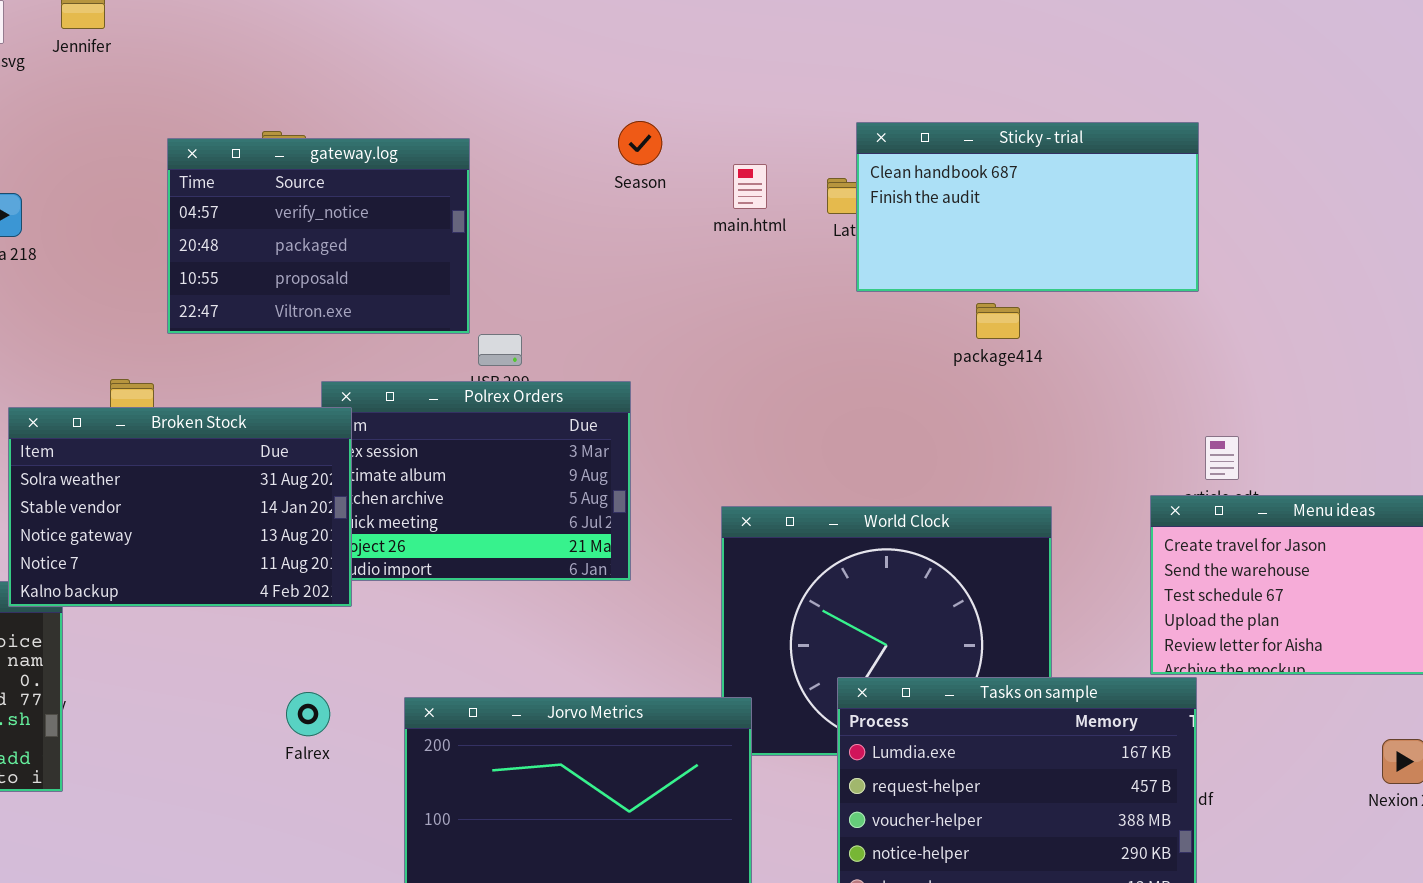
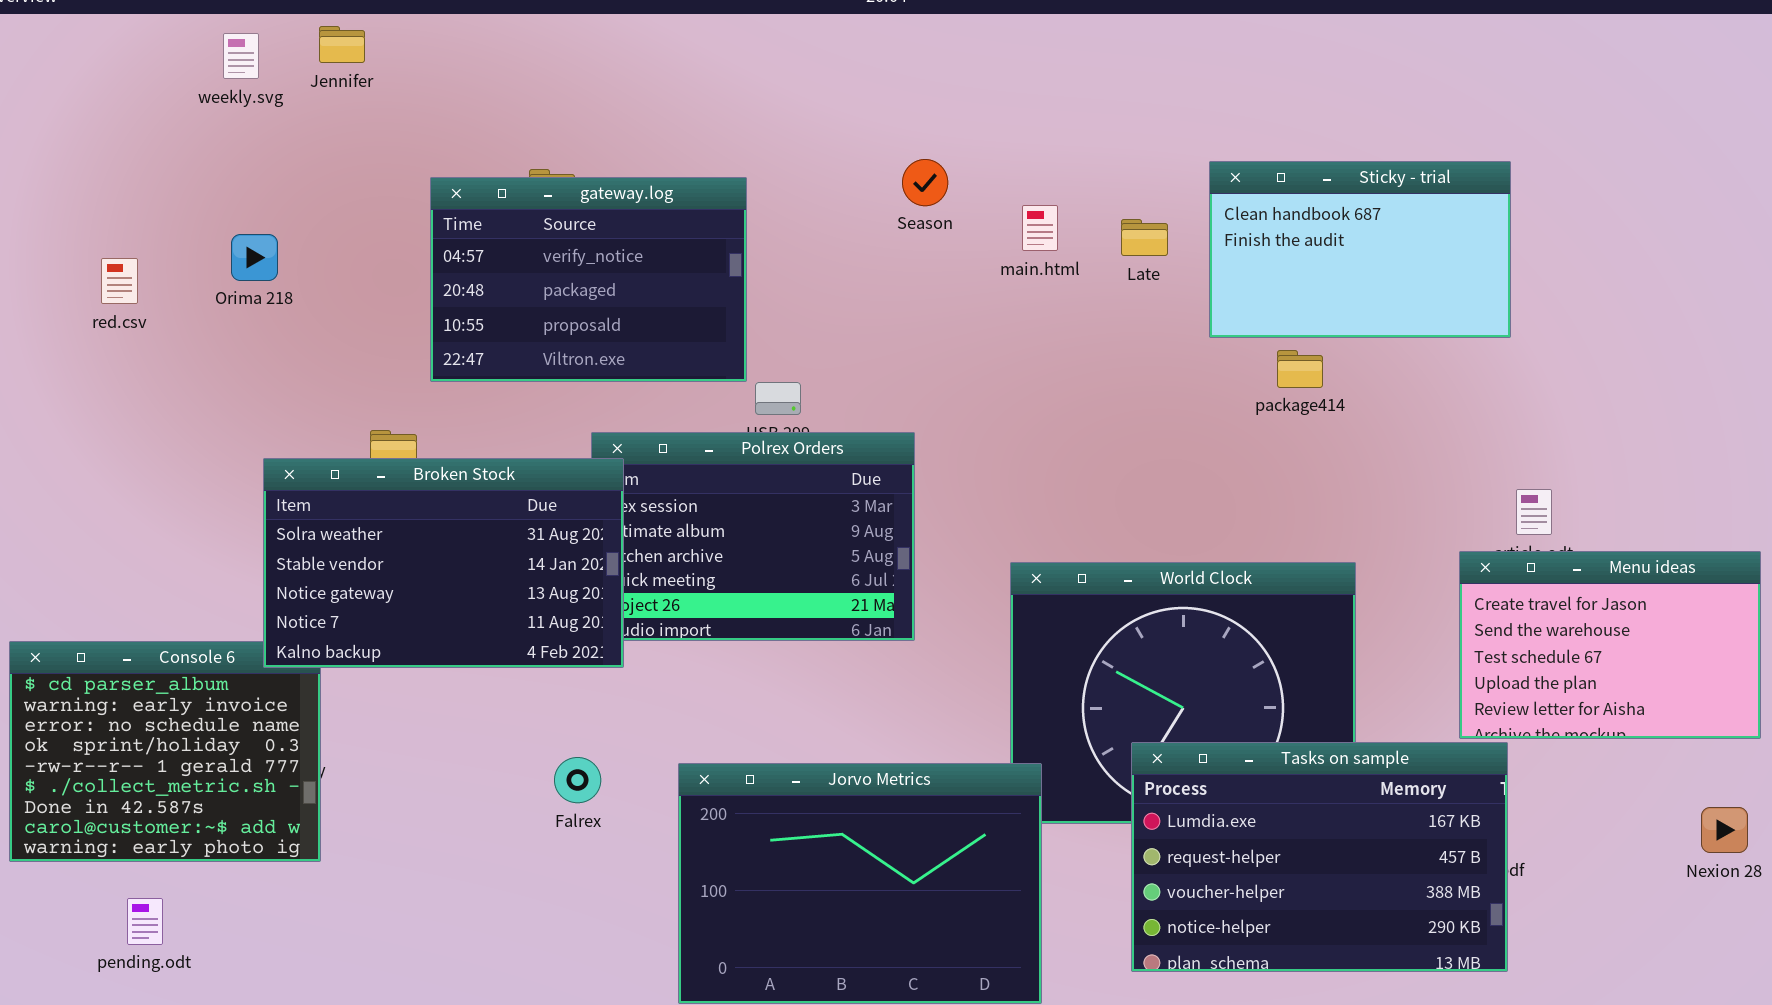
Sticky - trial: [856,122,1199,292] -> [1209,161,1511,338], resized

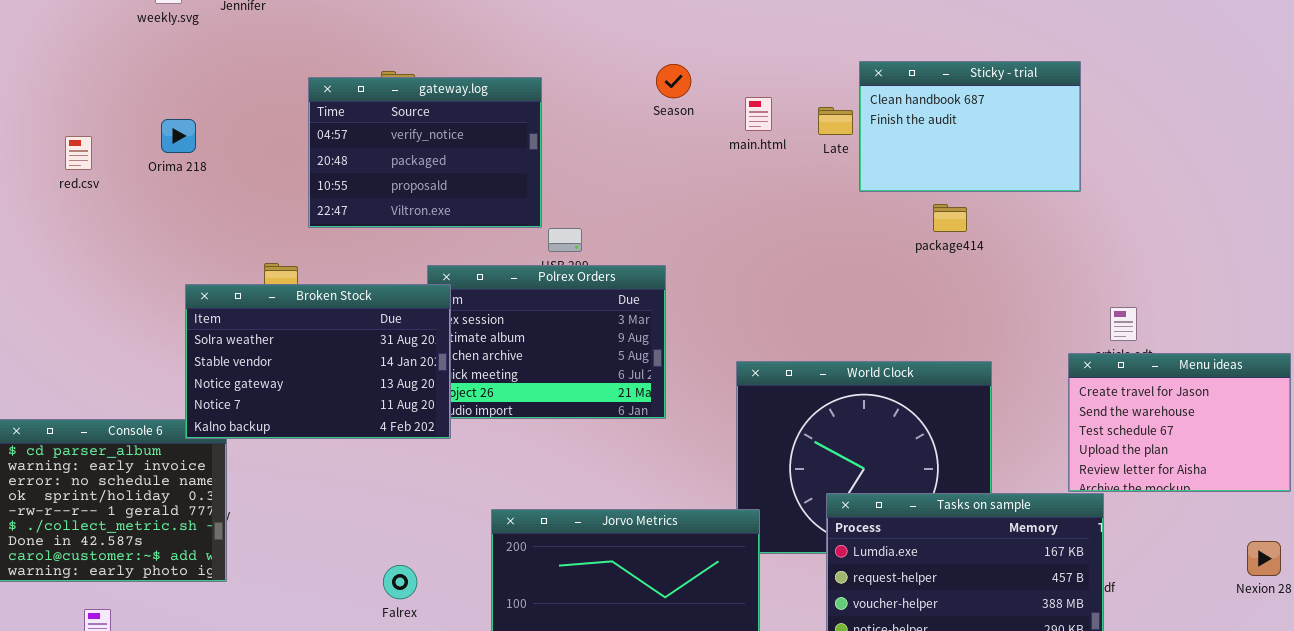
Sticky - trial: [1209,161,1511,338] -> [859,61,1081,192], moved
Falrex: [554,757,601,803] -> [383,565,417,599], moved

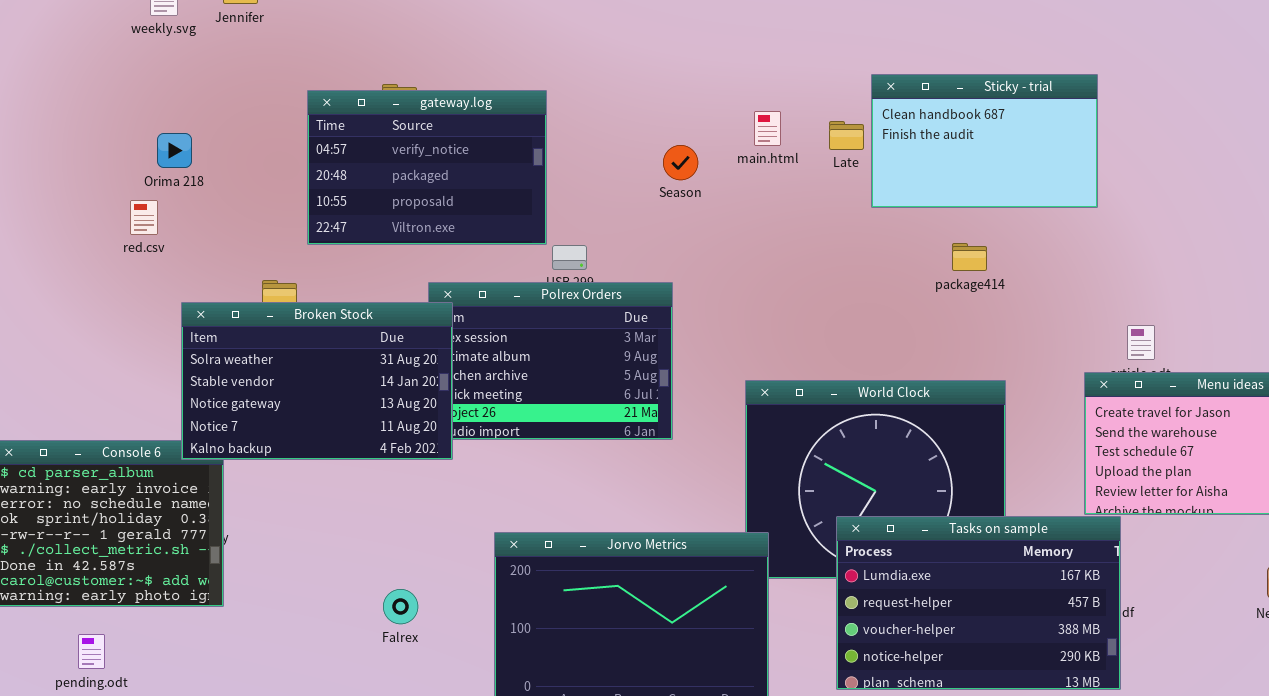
Season: [656,64,691,98] -> [663,145,698,180], moved
red.csv: [65,136,92,170] -> [130,200,158,235], moved
package414: [933,204,967,232] -> [952,243,987,271], moved

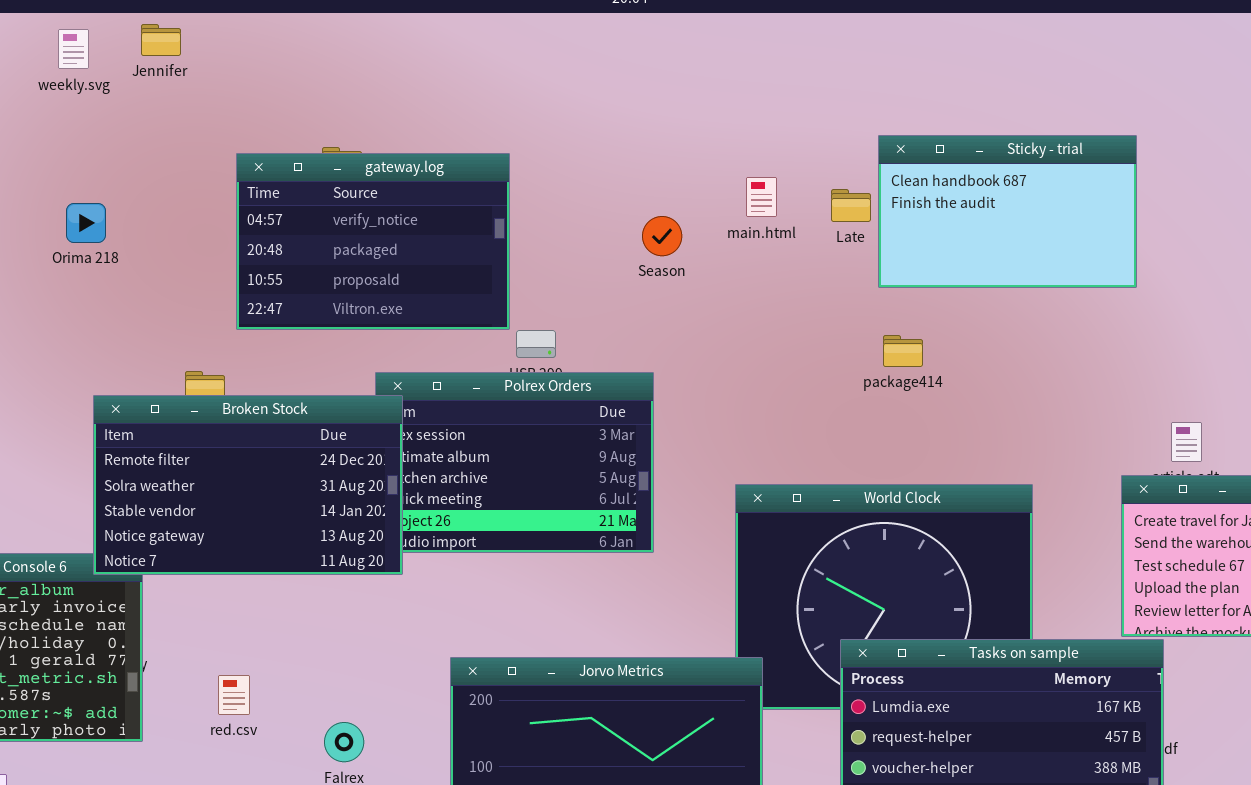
red.csv: [130,200,158,235] -> [218,675,250,715], moved
package414: [952,243,987,271] -> [883,335,923,367], moved
Broken Stock: [181,302,453,460] -> [93,395,403,575], scrolled up 1 row

